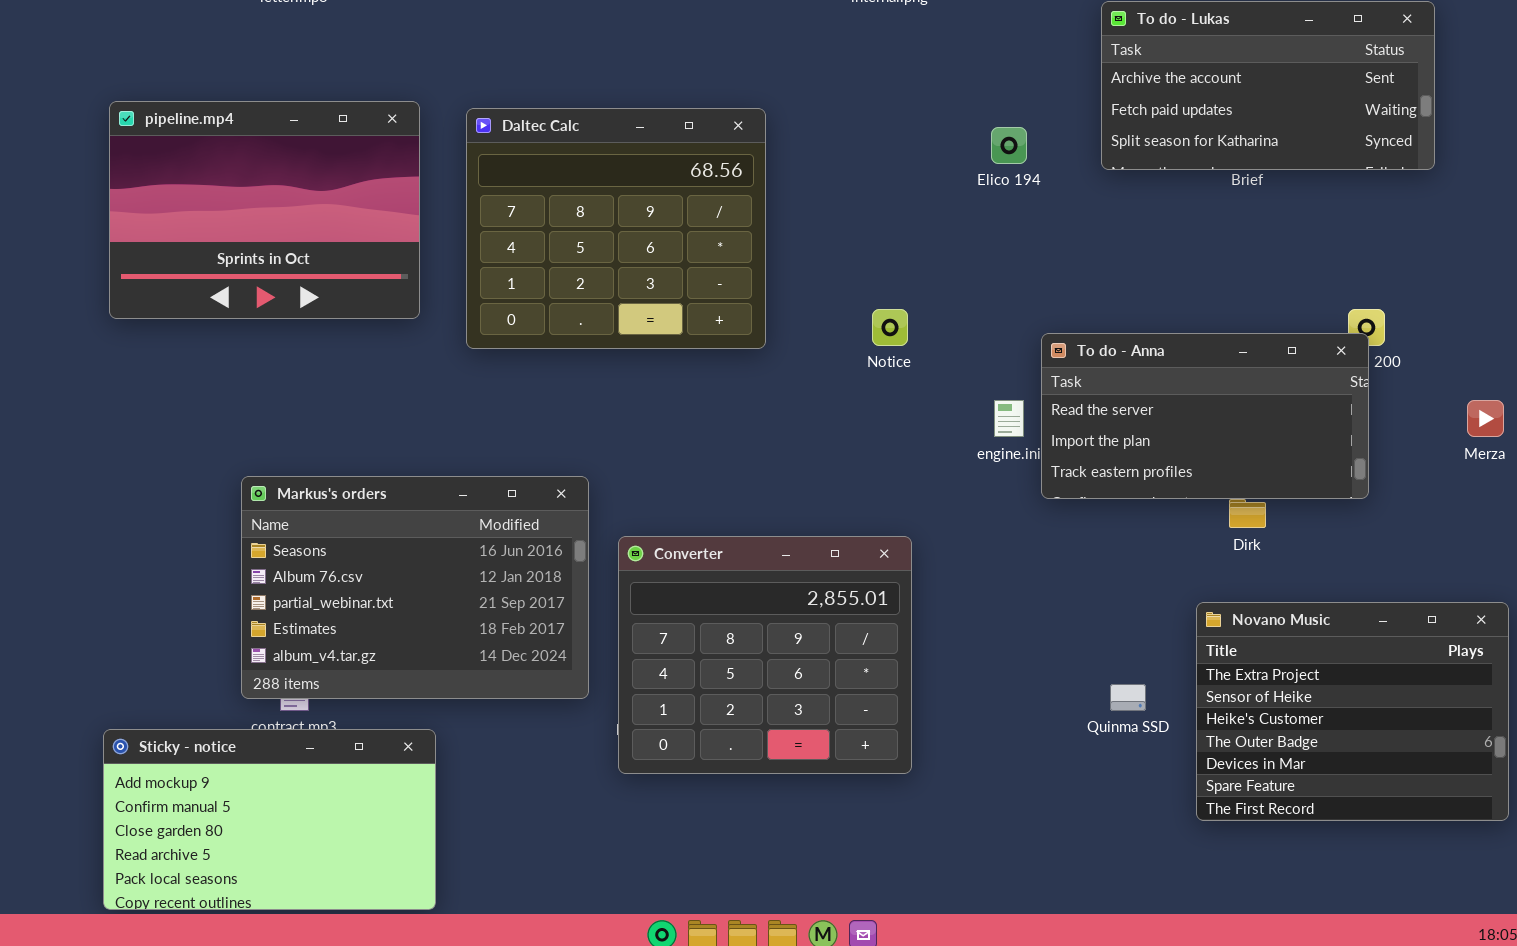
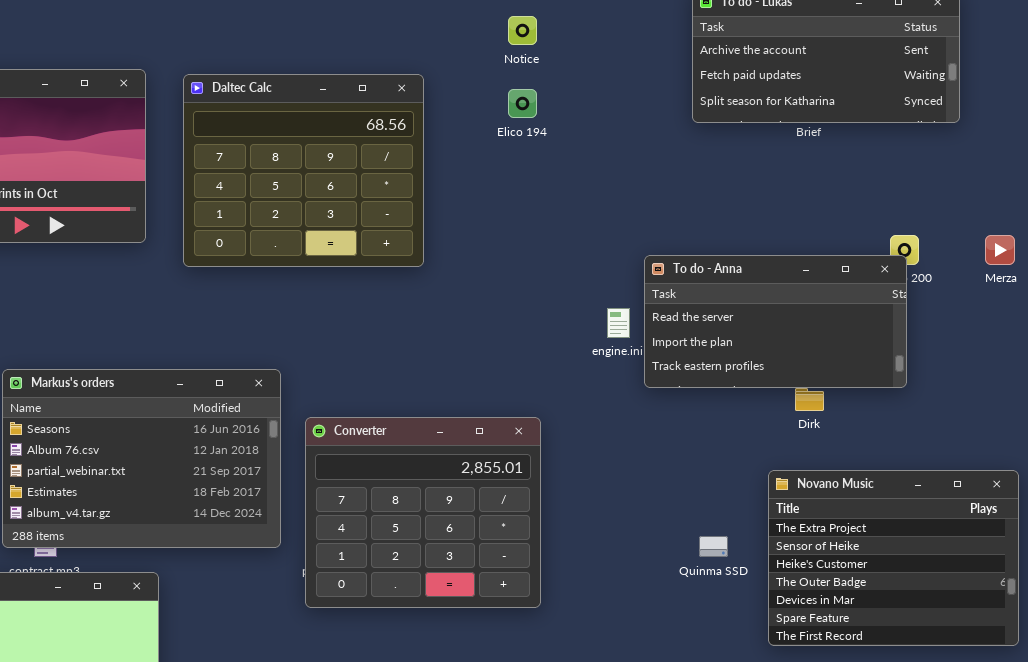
Elico 194: [991,127,1027,164] -> [508,89,537,118], moved
Notice: [872,309,908,346] -> [508,16,537,45], moved
Merza: [1467,400,1504,437] -> [985,235,1015,265], moved

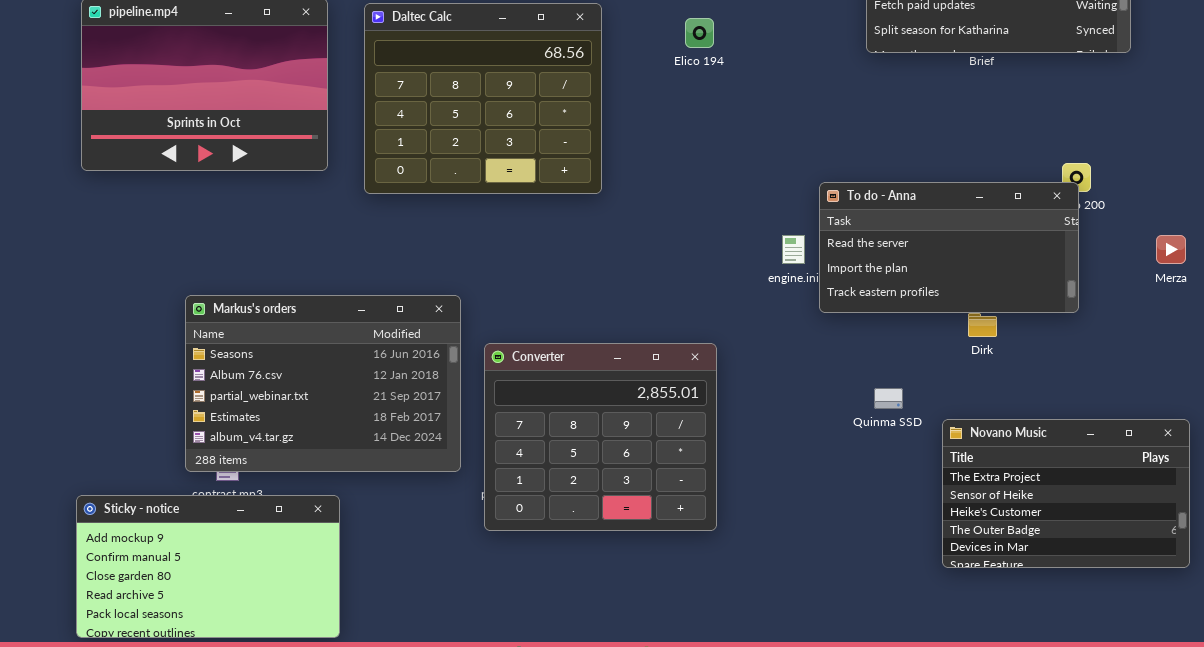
Merza: [985,235,1015,265] -> [1156,235,1186,264], moved
Novano Music: [768,470,1019,646] -> [942,419,1190,568], resized
Quinma SSD: [699,536,728,557] -> [874,388,903,409], moved

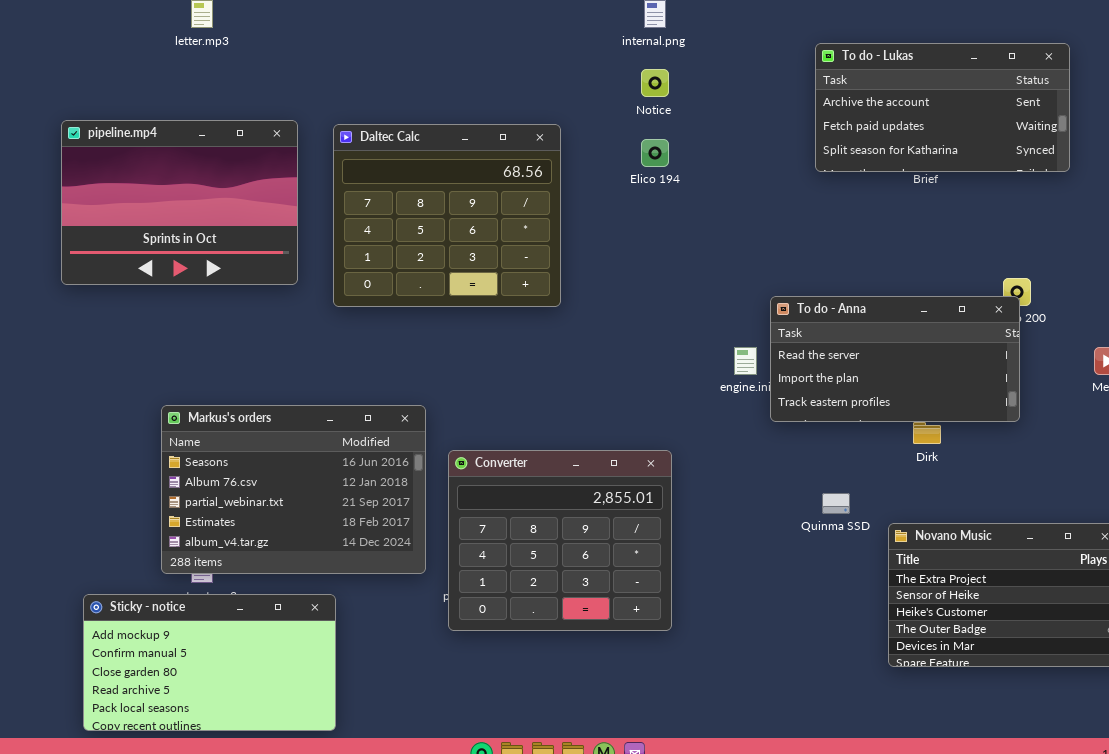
Sticky - notice: [76,495,340,638] -> [83,594,336,731], moved

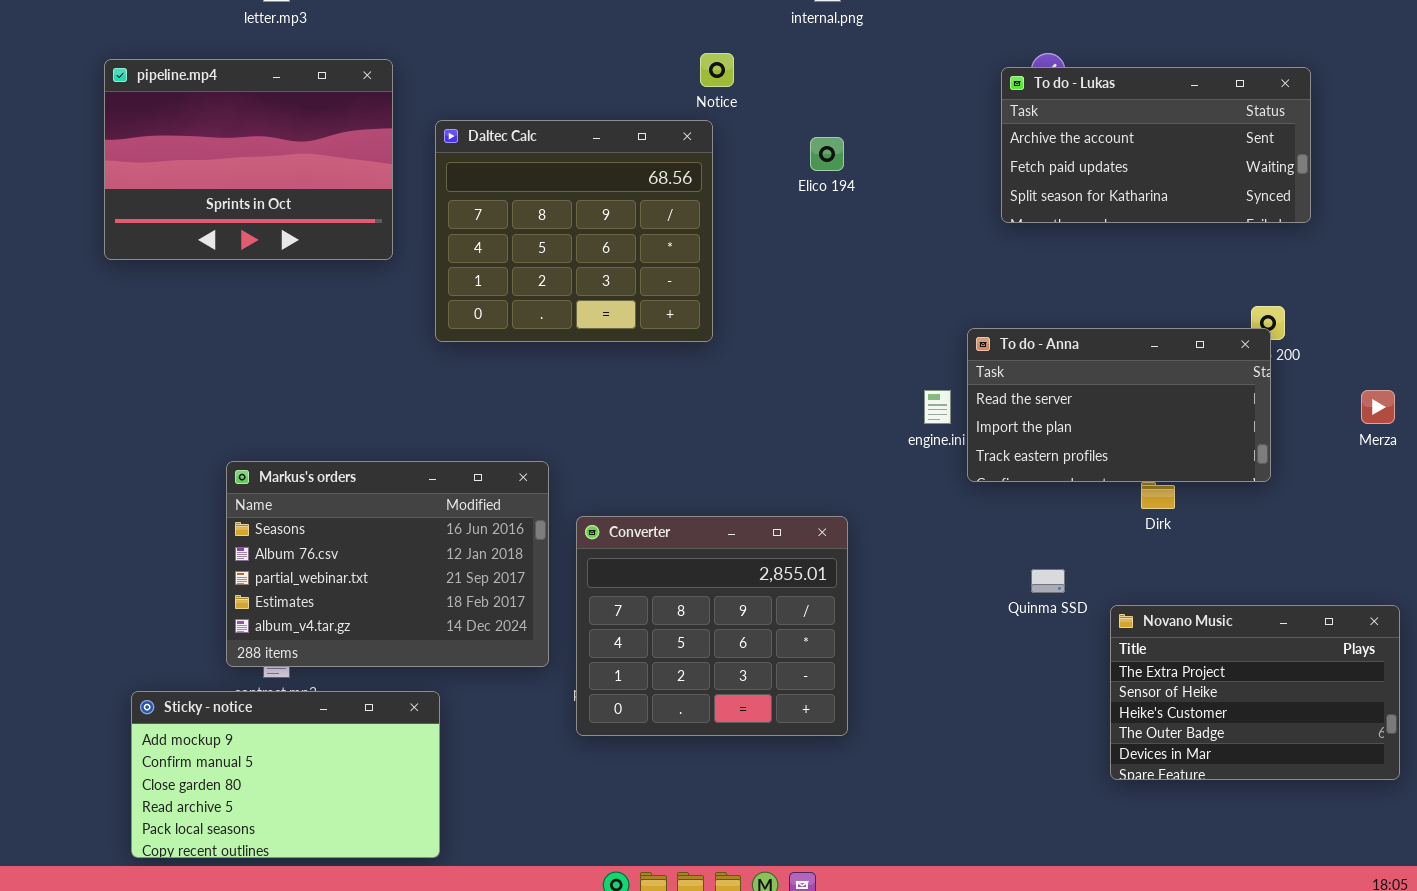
To do - Lukas: [815,43,1070,172] -> [1001,67,1311,223], moved
Notice: [641,69,669,97] -> [700,53,734,87], moved
pipeline.mp4: [61,120,298,285] -> [104,59,393,260], moved

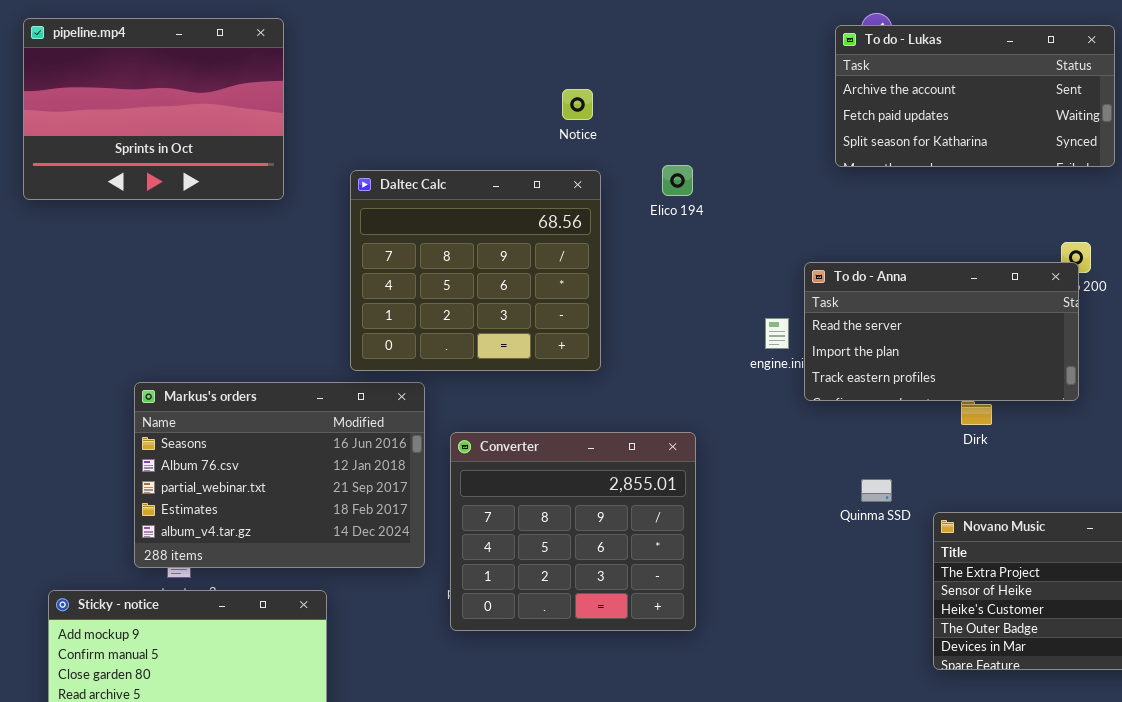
Notice: [700,53,734,87] -> [562,89,593,120], moved
Daltec Calc: [435,120,713,342] -> [350,170,601,371], moved
Elico 194: [810,137,844,171] -> [662,165,693,196], moved

